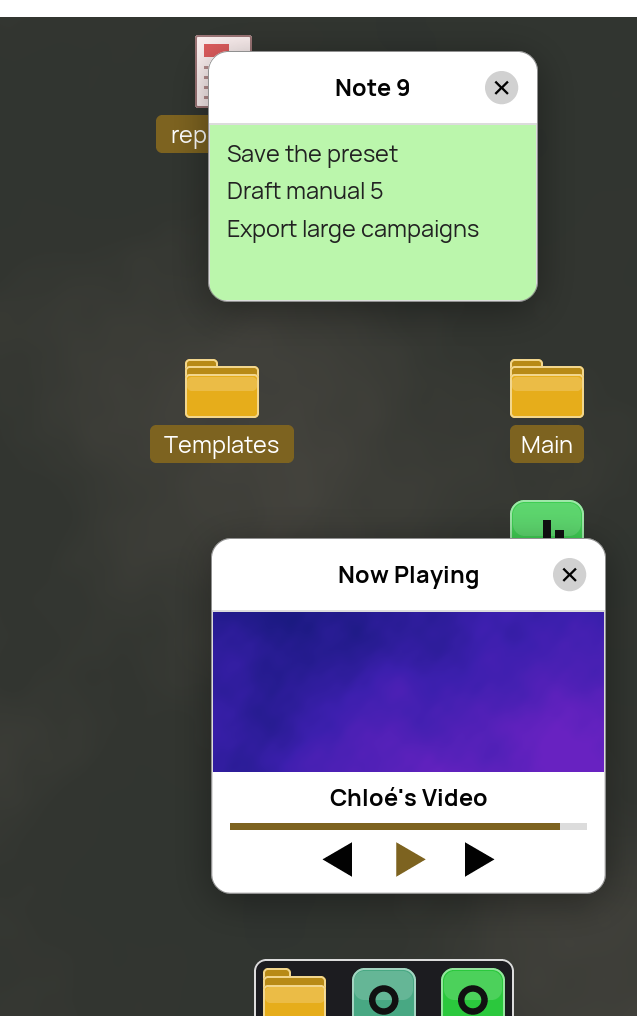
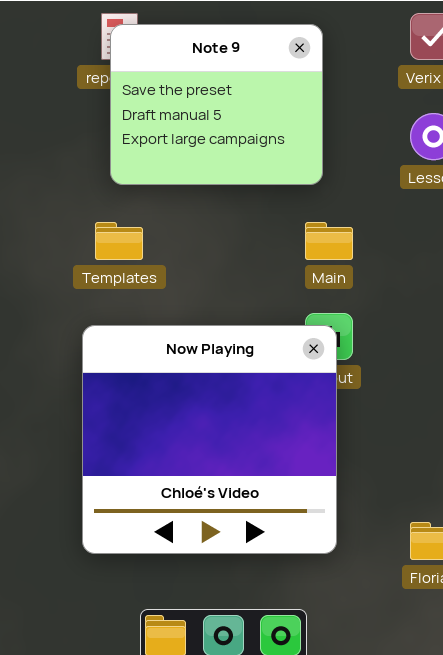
Now Playing: [211,538,606,894] -> [82,325,337,554], moved

